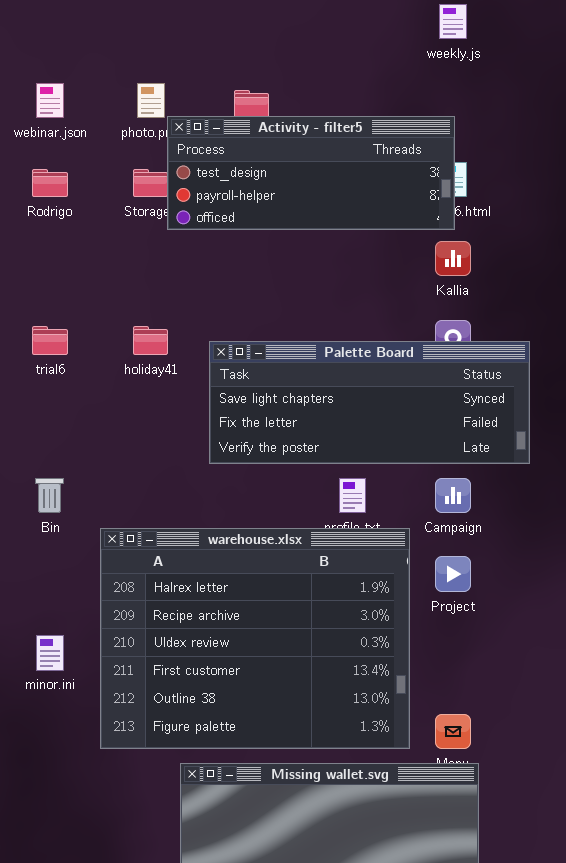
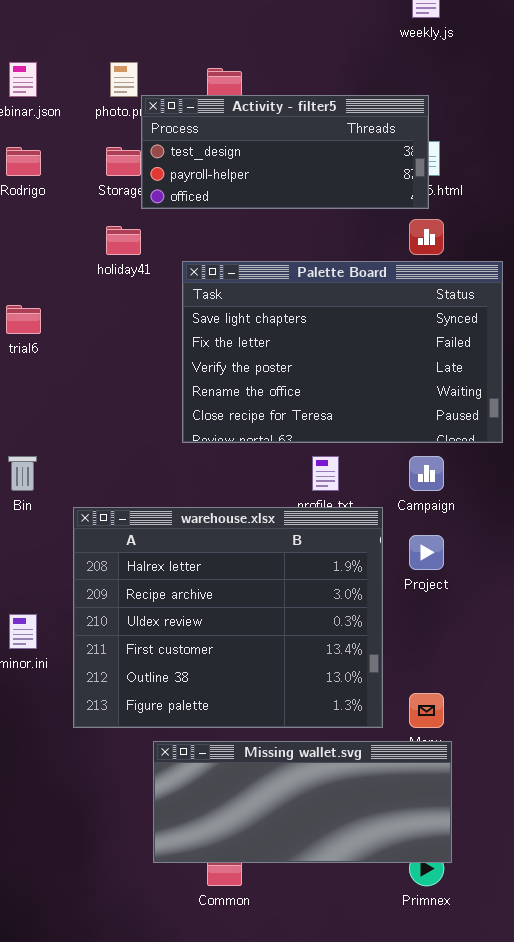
holiday41: [133,326,168,355] -> [106,226,141,255], moved
Palette Board: [209,341,530,464] -> [182,261,503,443], resized

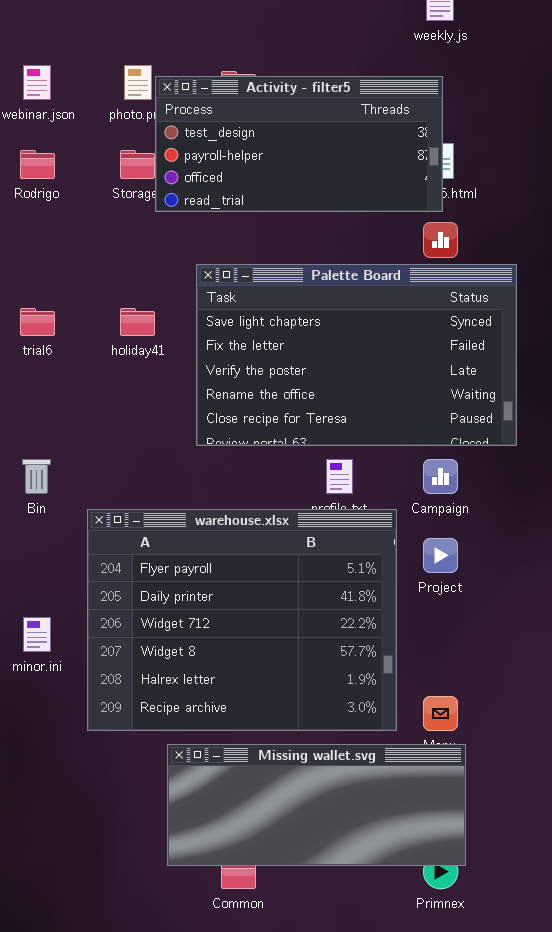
Activity - filter5: [141,95,429,209] -> [155,76,443,212], resized
holiday41: [106,226,141,255] -> [120,308,155,336], moved
warehouse.xlsx: [73,507,383,728] -> [87,509,397,731], scrolled up 4 rows

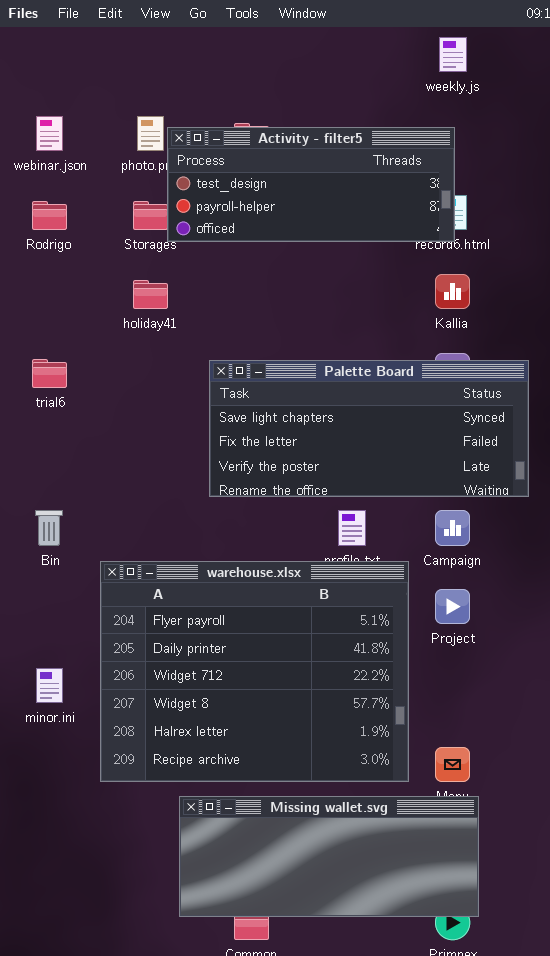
Activity - filter5: [155,76,443,212] -> [167,127,455,242], resized
Palette Board: [196,264,517,446] -> [209,360,529,497], resized
holiday41: [120,308,155,336] -> [133,280,168,309], moved

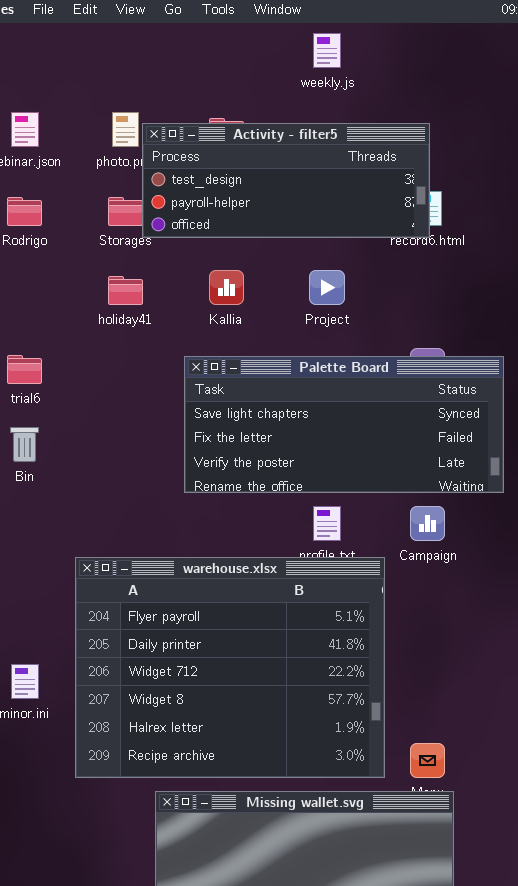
weekly.js: [439,37,467,72] -> [313,33,341,68], moved
Kallia: [435,274,470,309] -> [209,270,244,305], moved
Bin: [35,510,63,546] -> [10,427,39,462], moved
Project: [435,589,470,624] -> [309,270,345,305], moved

